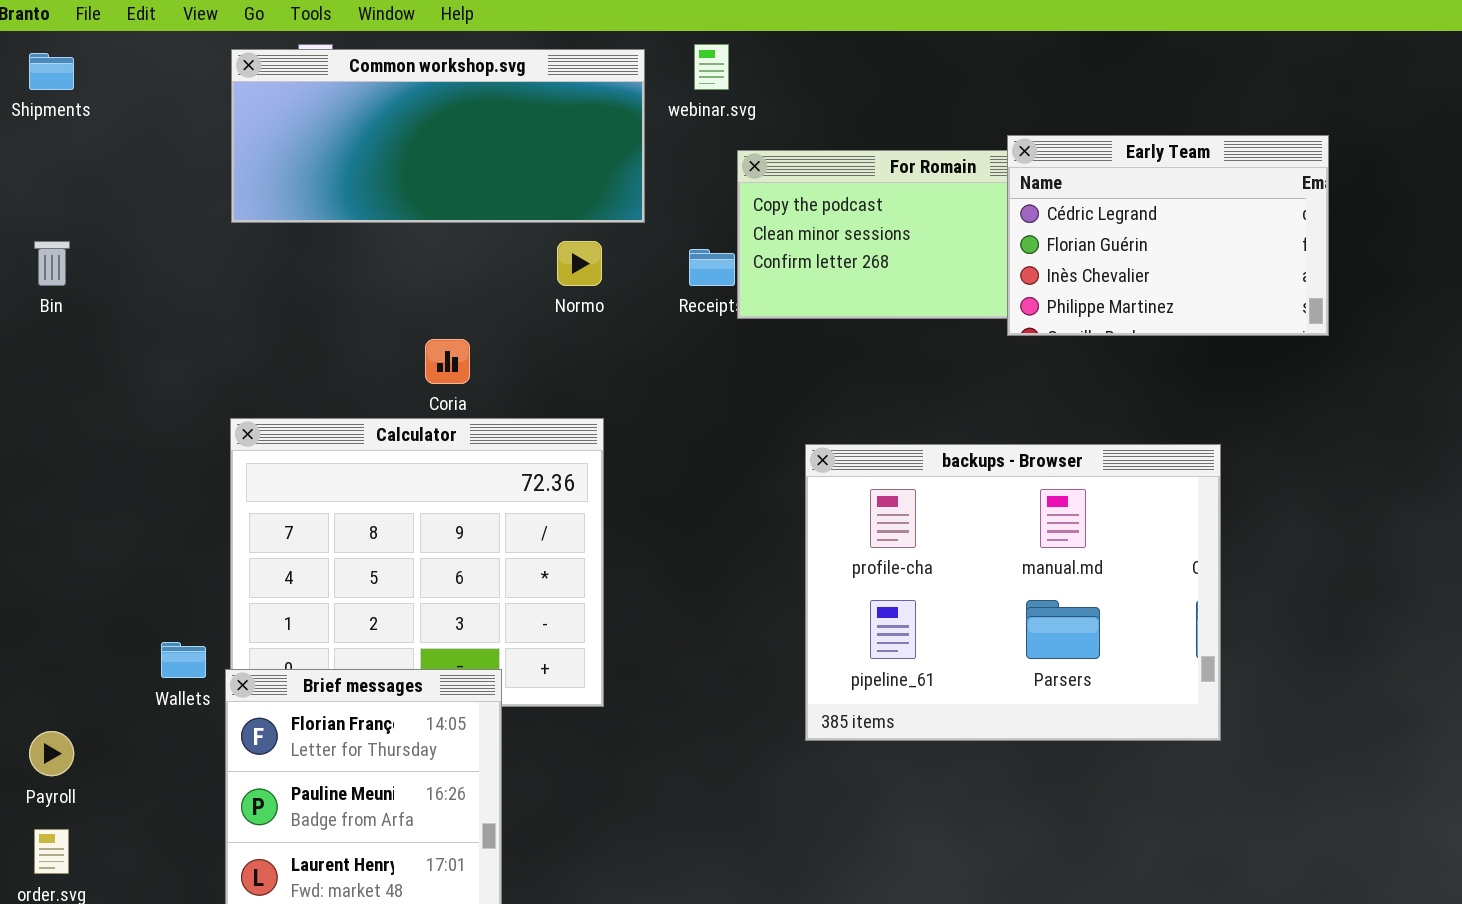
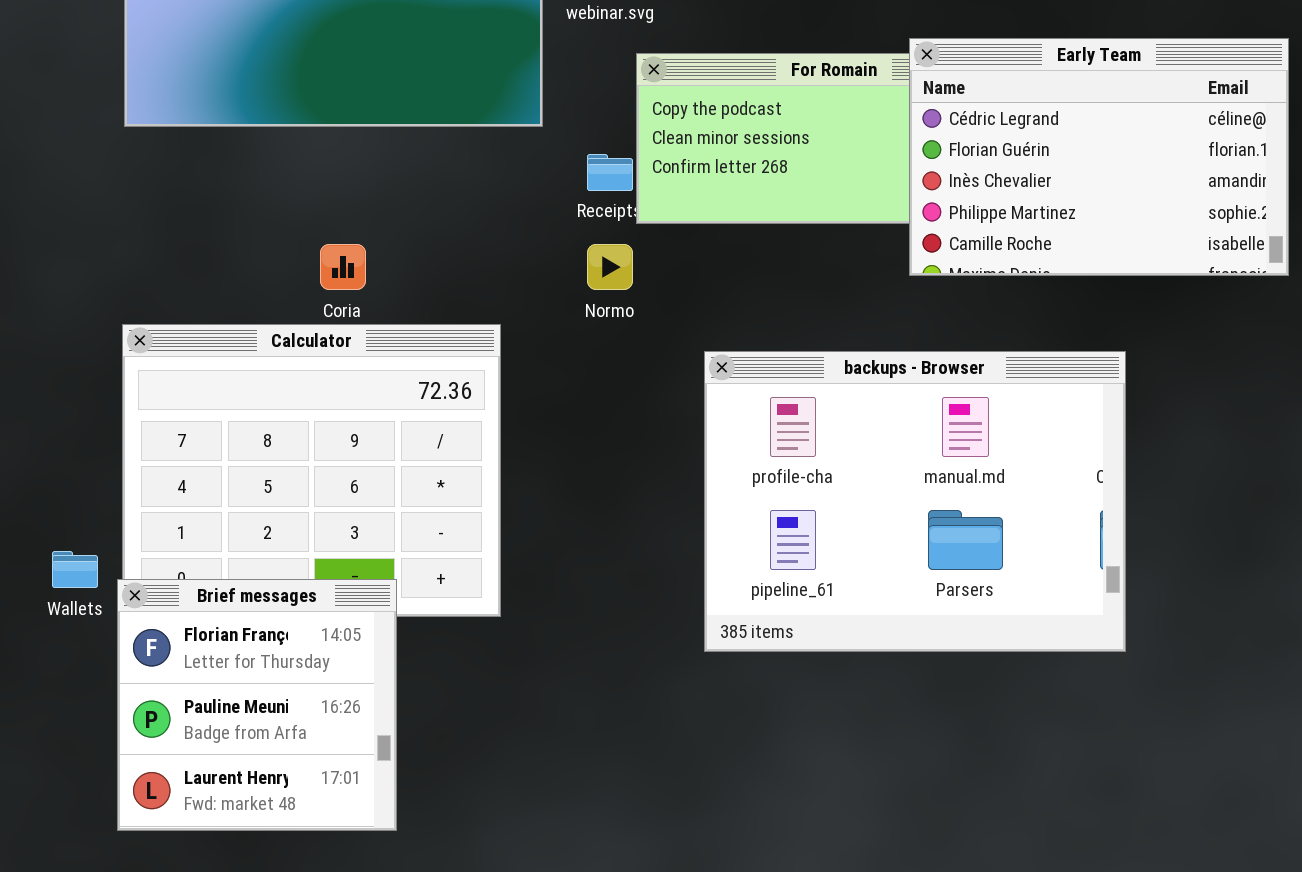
Early Team: [1007,135,1329,336] -> [909,38,1289,276], resized
Normo: [557,241,602,286] -> [587,244,633,290], moved

